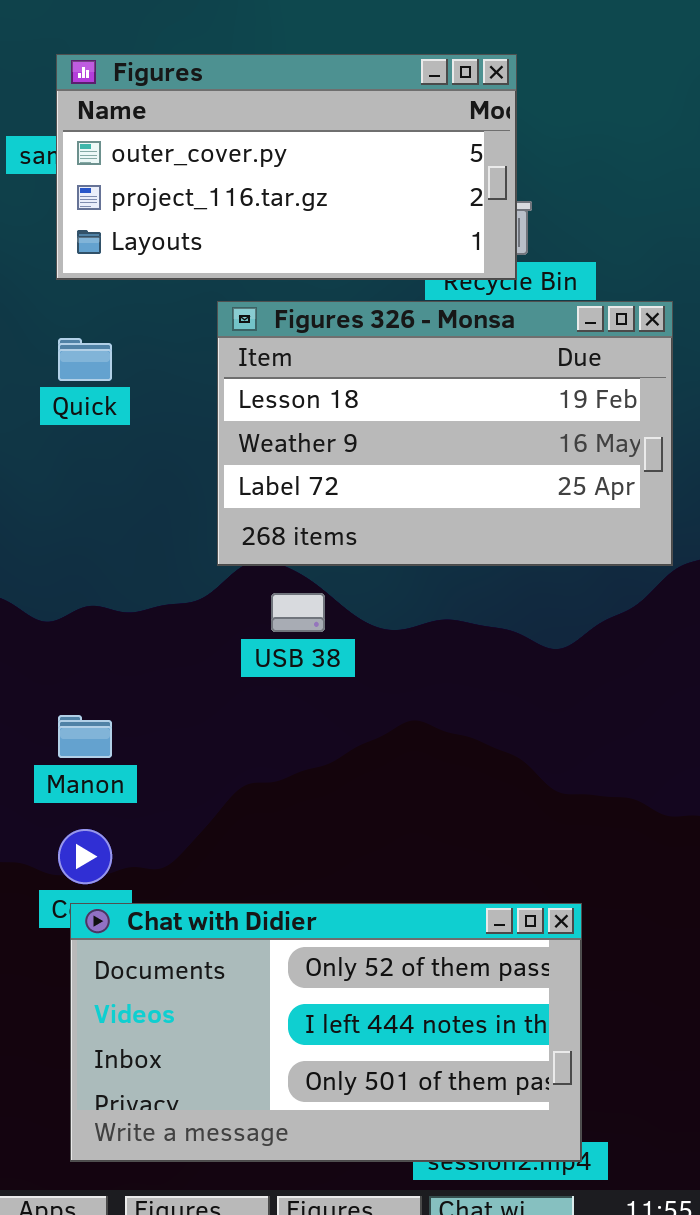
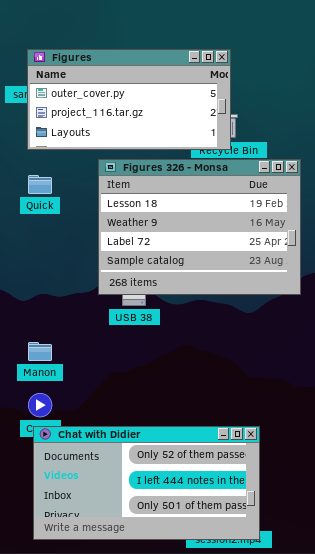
Figures 326 - Monsa: [217,301,673,566] -> [98,159,301,295], resized

